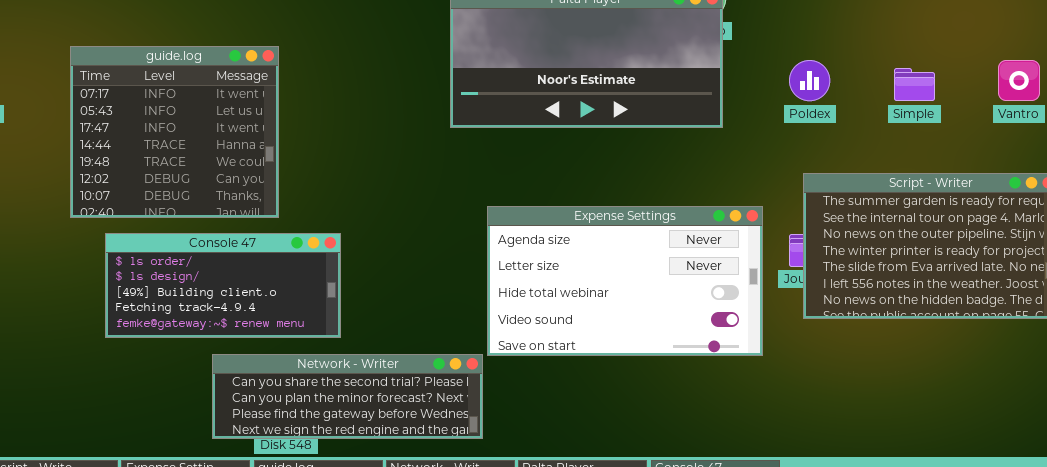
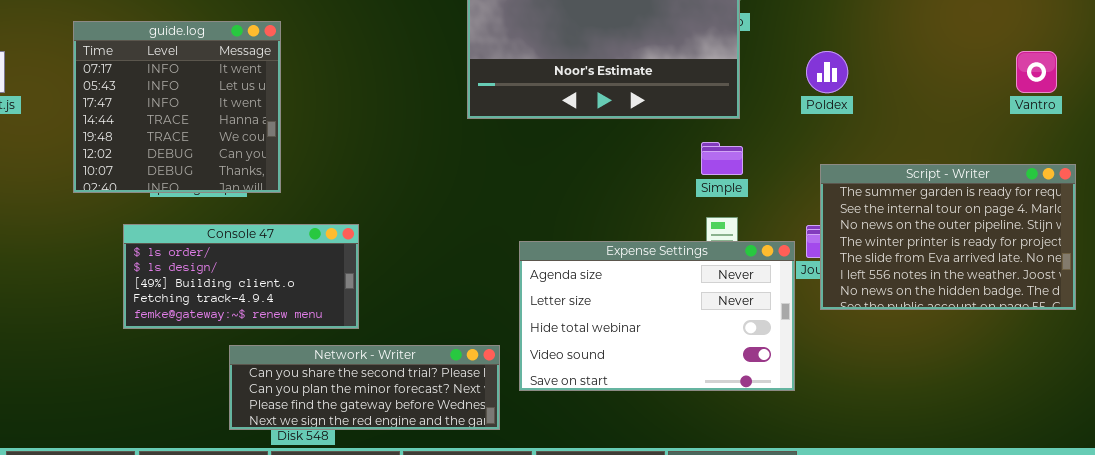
guide.log: [70,46,279,218] -> [73,21,281,193], moved
Simple: [894,68,935,101] -> [701,142,743,175], moved
Expense Settings: [487,206,763,356] -> [519,241,795,391], moved

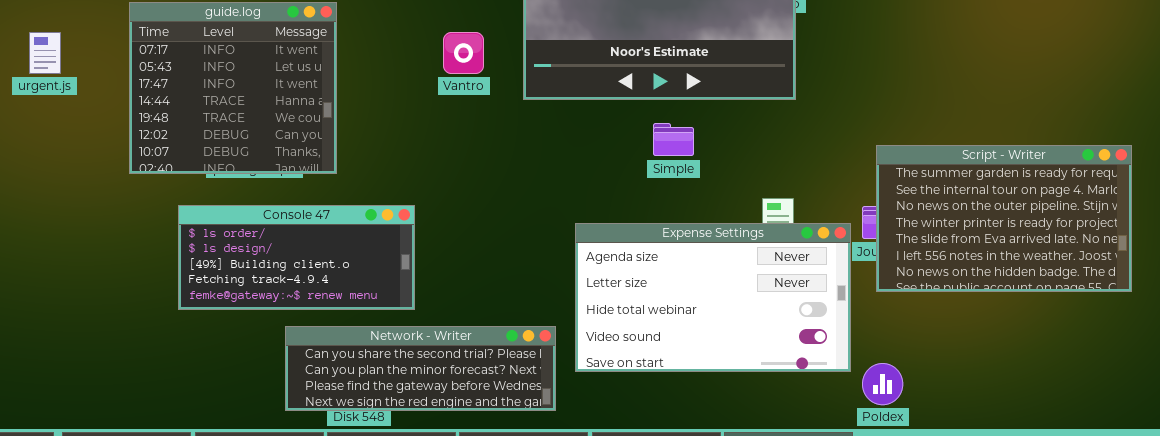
Poldex: [806,51,848,93] -> [862,363,903,405], moved
Vantro: [1016,51,1057,93] -> [443,32,484,74], moved
Simple: [701,142,743,175] -> [653,123,694,156], moved

